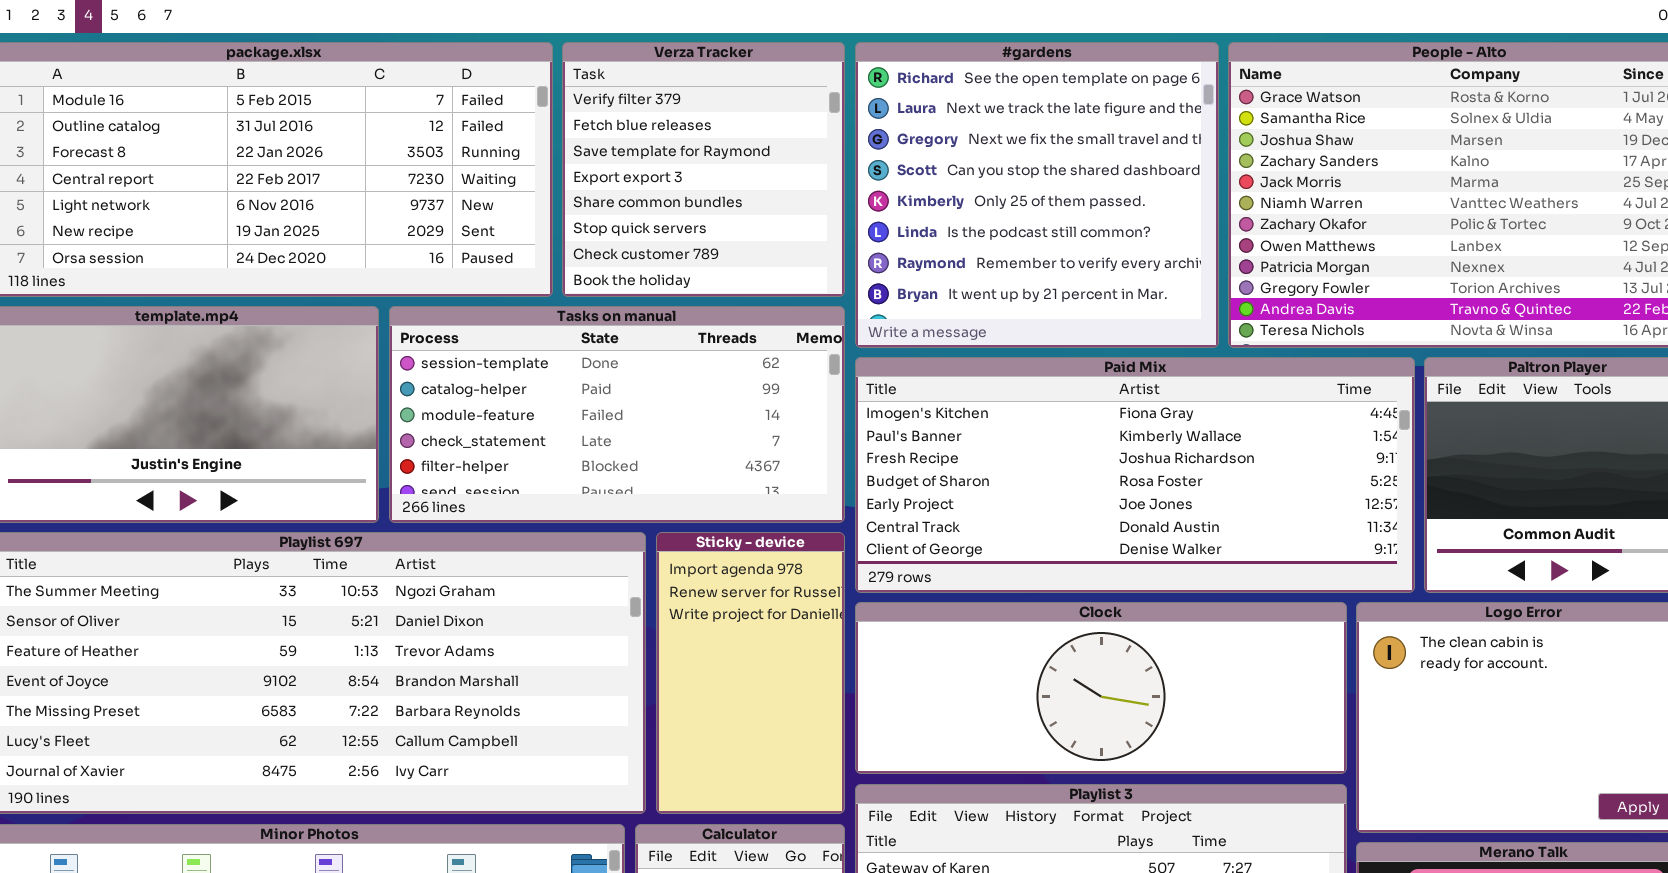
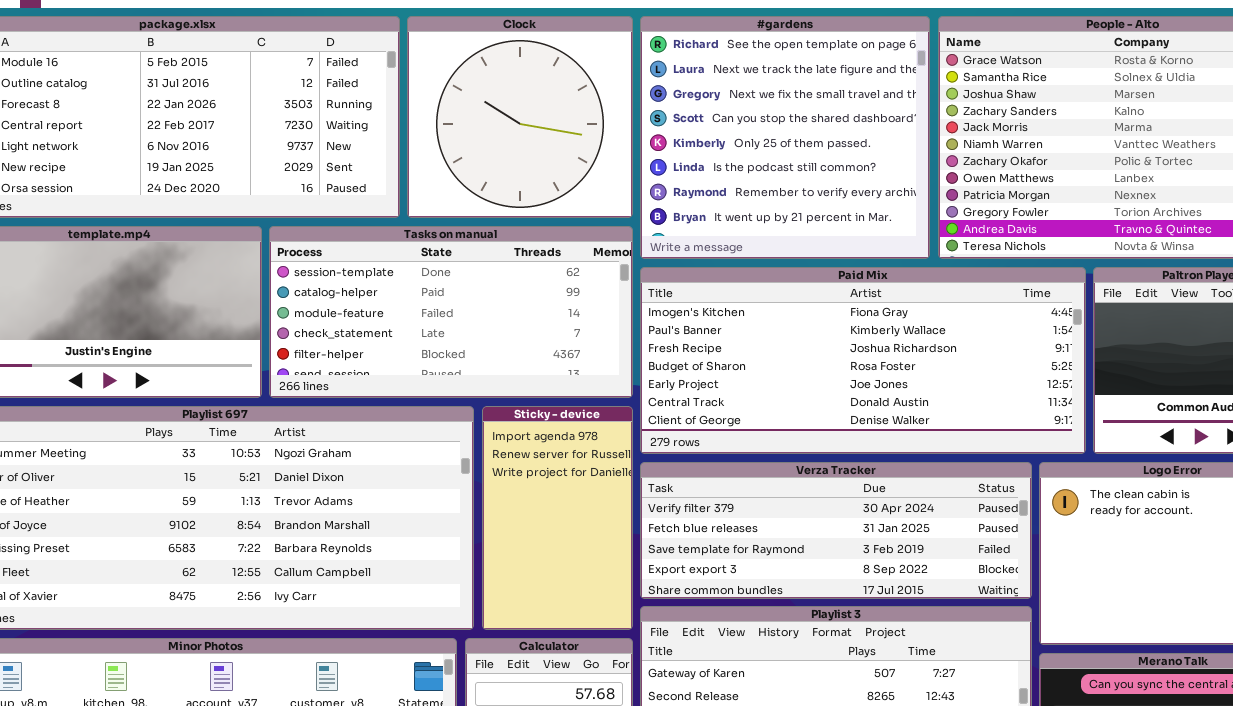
Verza Tracker: [562,42,845,297] -> [640,462,1032,599], moved, resized
Clock: [855,602,1347,774] -> [407,16,633,218], moved, resized

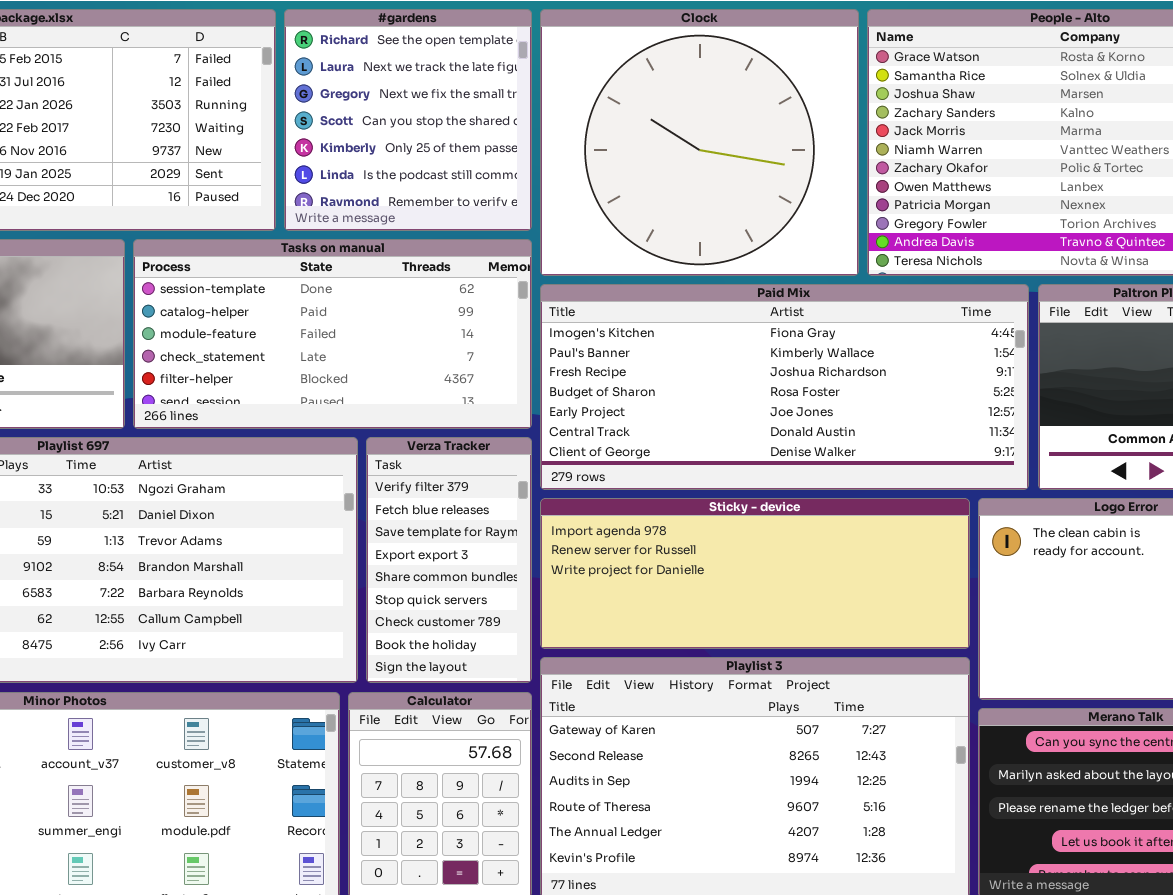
Clock: [407,16,633,218] -> [540,9,859,276], moved, resized
#gardens: [640,16,930,259] -> [284,9,532,231], moved, resized
Sticky - device: [482,406,633,630] -> [540,498,970,649], moved, resized
Verza Tracker: [640,462,1032,599] -> [366,437,532,683], moved, resized

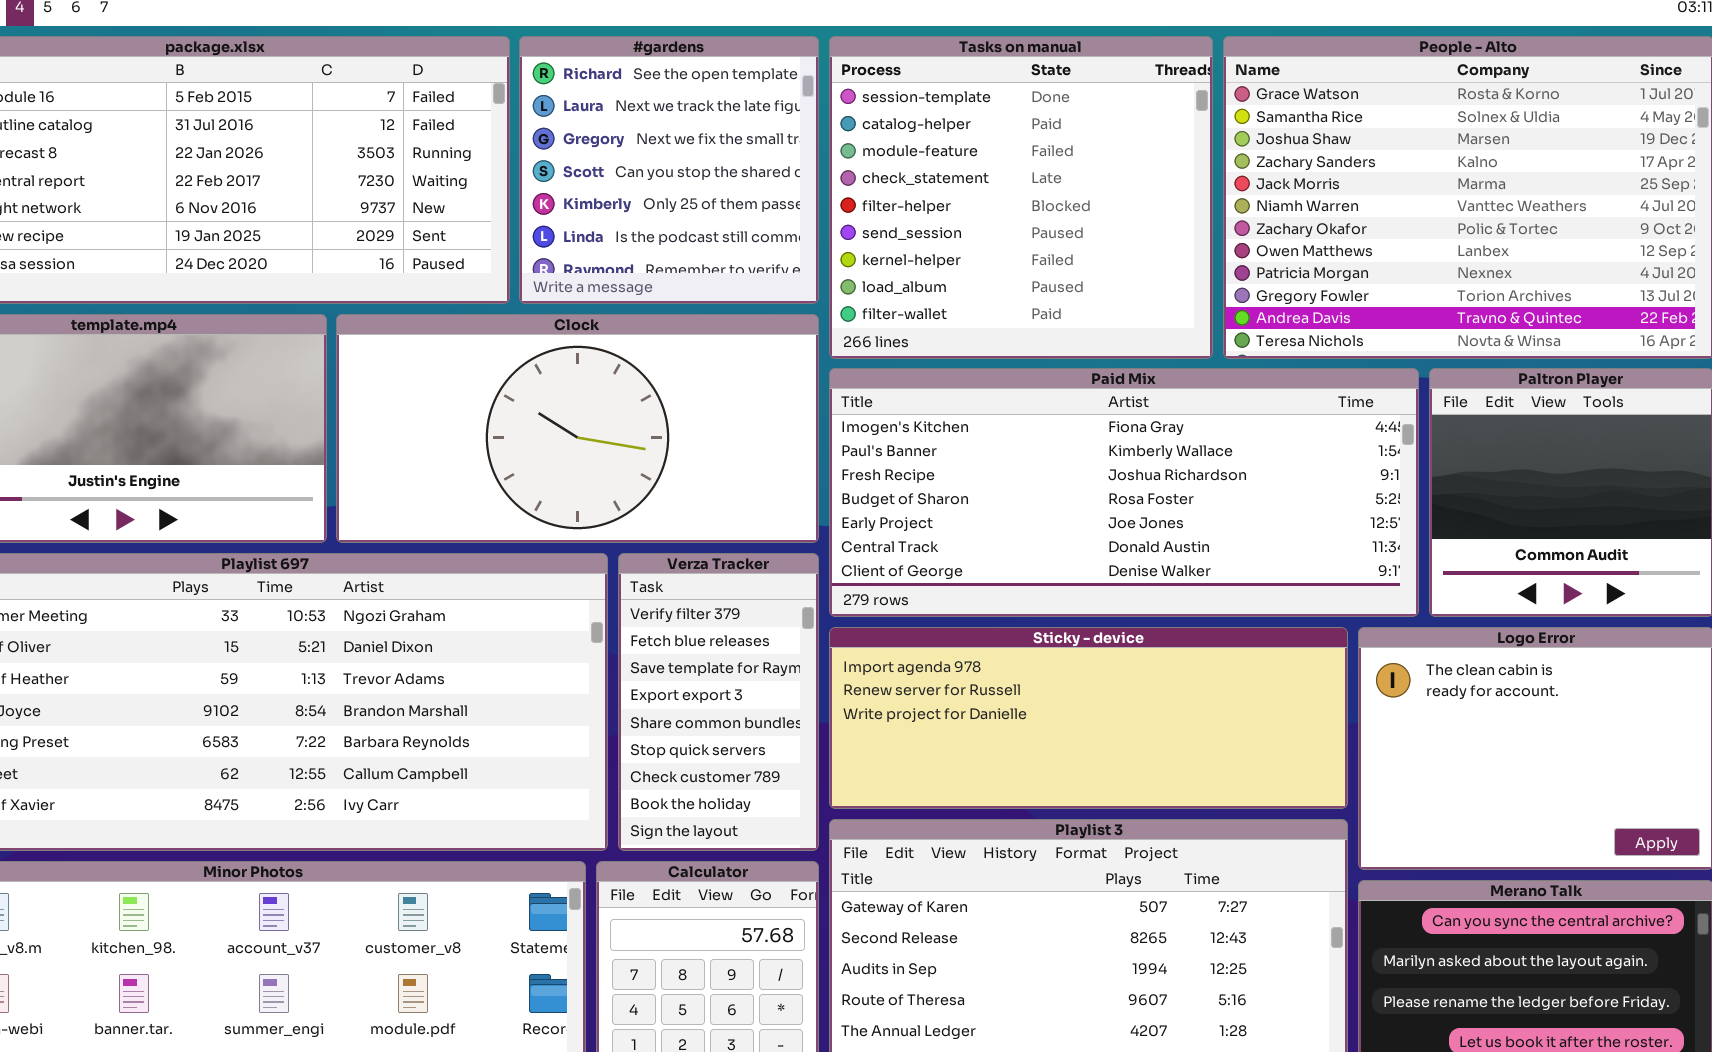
Clock: [540,9,859,276] -> [336,314,819,543], moved, resized
Tasks on manual: [133,239,532,429] -> [829,36,1213,359], moved, resized

